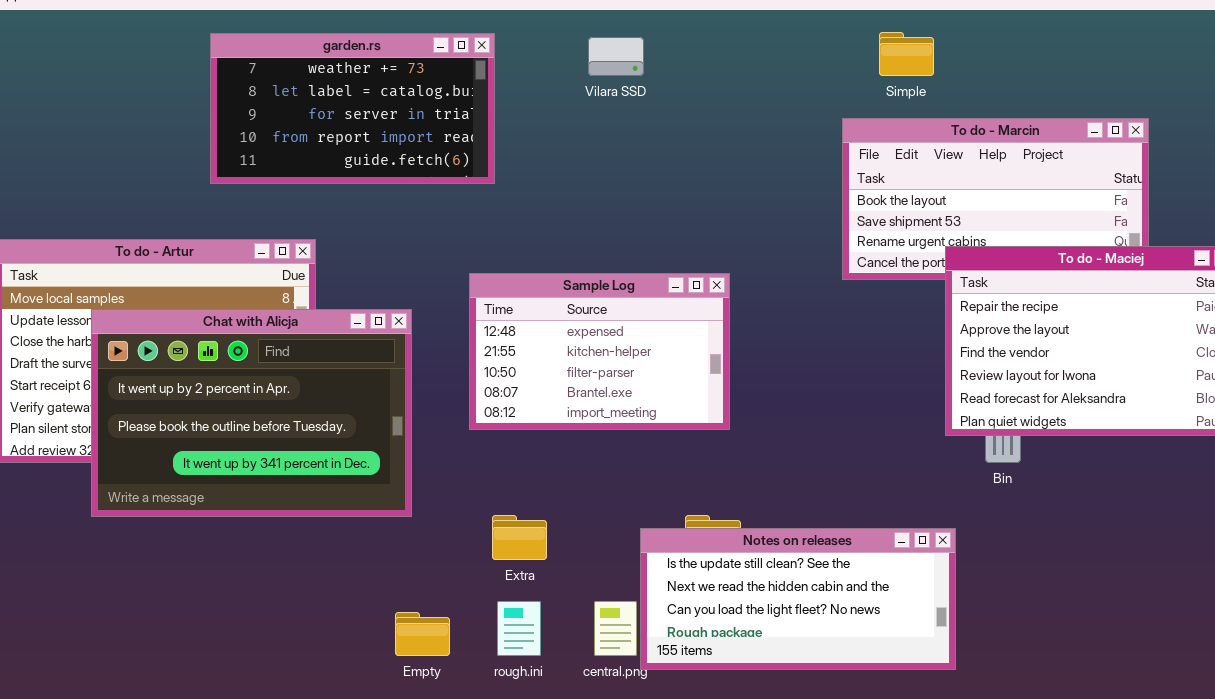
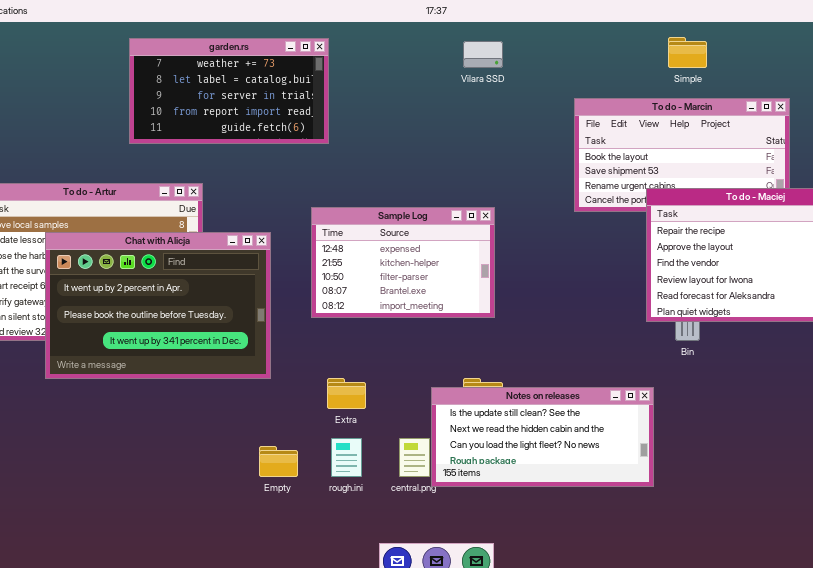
Simple: [879,32,934,76] -> [668,37,707,68], moved
Vilara SSD: [588,37,644,76] -> [463,41,503,68], moved

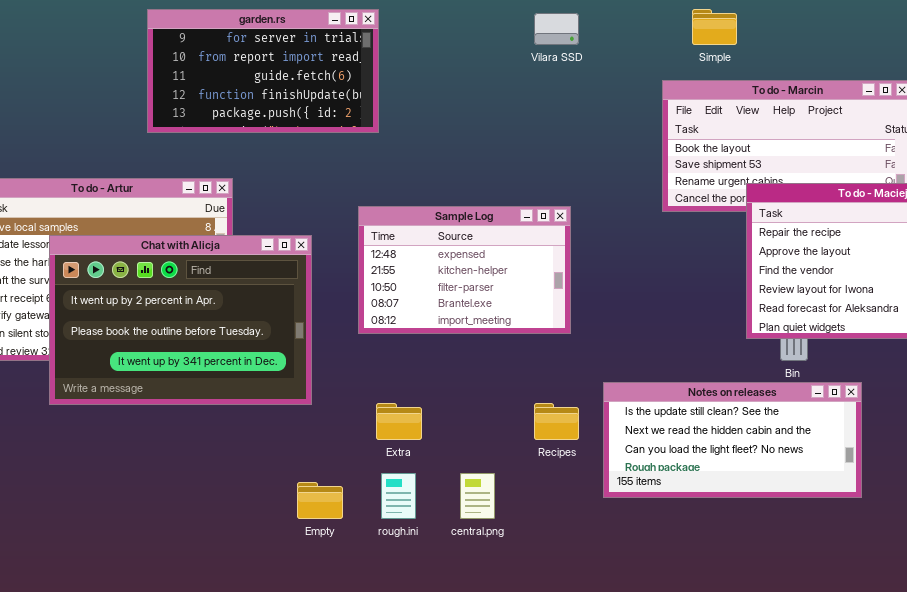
Simple: [668,37,707,68] -> [692,9,737,45], moved
garden.rs: [129,38,329,144] -> [147,9,379,133], scrolled down 2 rows
Notes on releases: [431,387,654,487] -> [603,382,862,498], moved

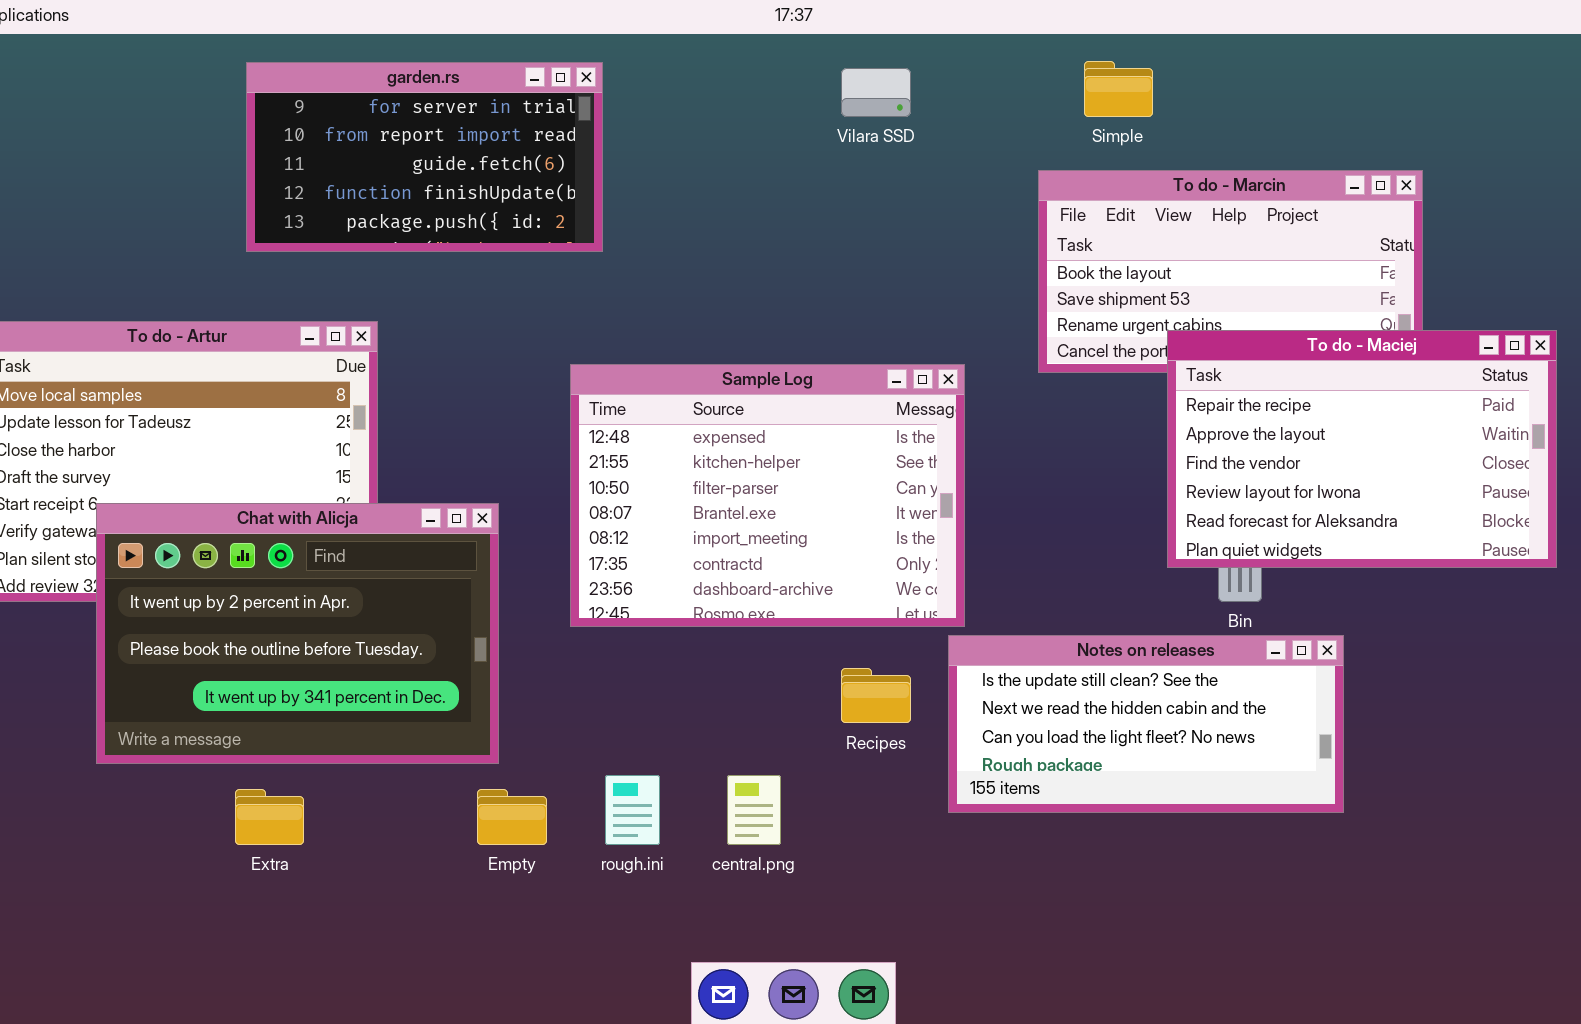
Sample Log: [358,206,571,334] -> [570,364,965,627], resized
Chat with Alicja: [49,235,312,405] -> [96,503,499,764], moved
Extra: [376,403,422,440] -> [235,789,304,845], moved

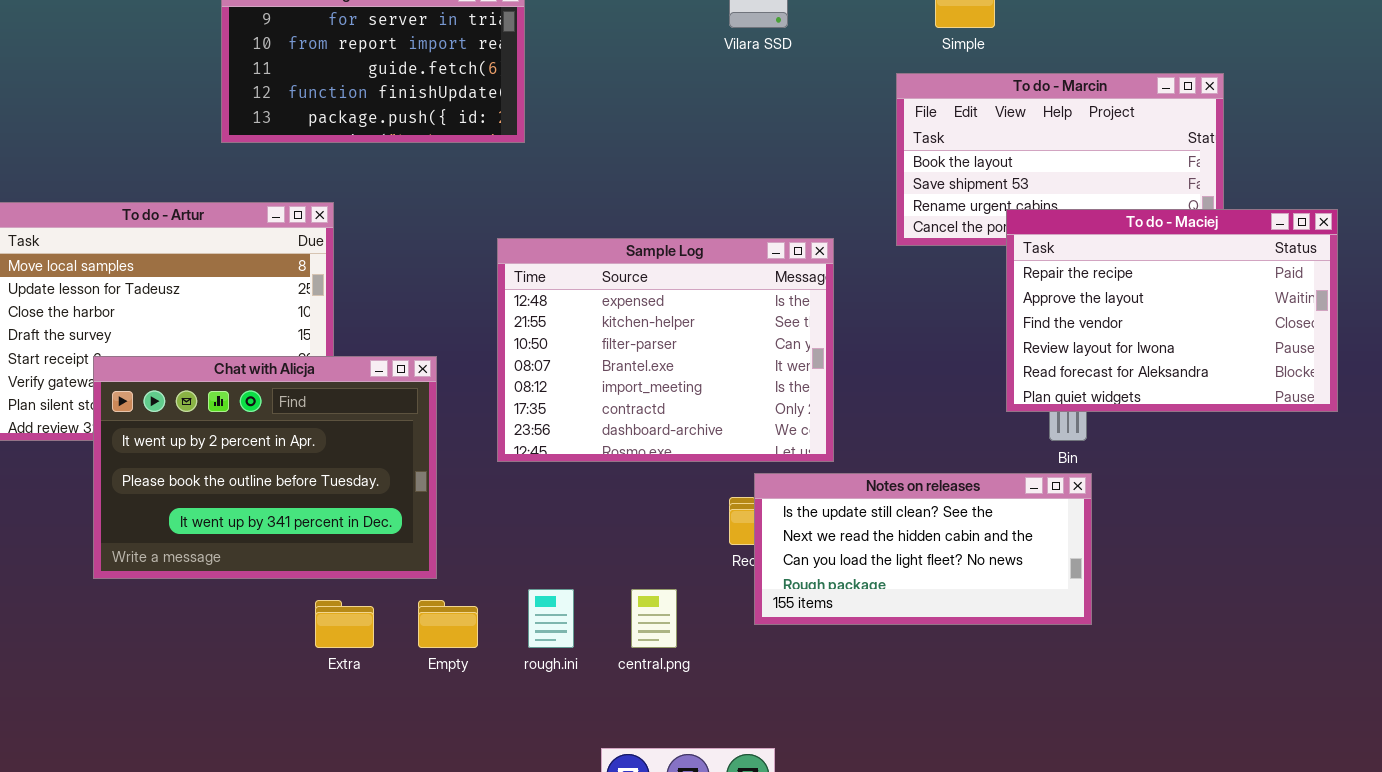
Notes on releases: [948,635,1344,813] -> [754,473,1092,625], moved
Extra: [235,789,304,845] -> [315,600,374,648], moved

